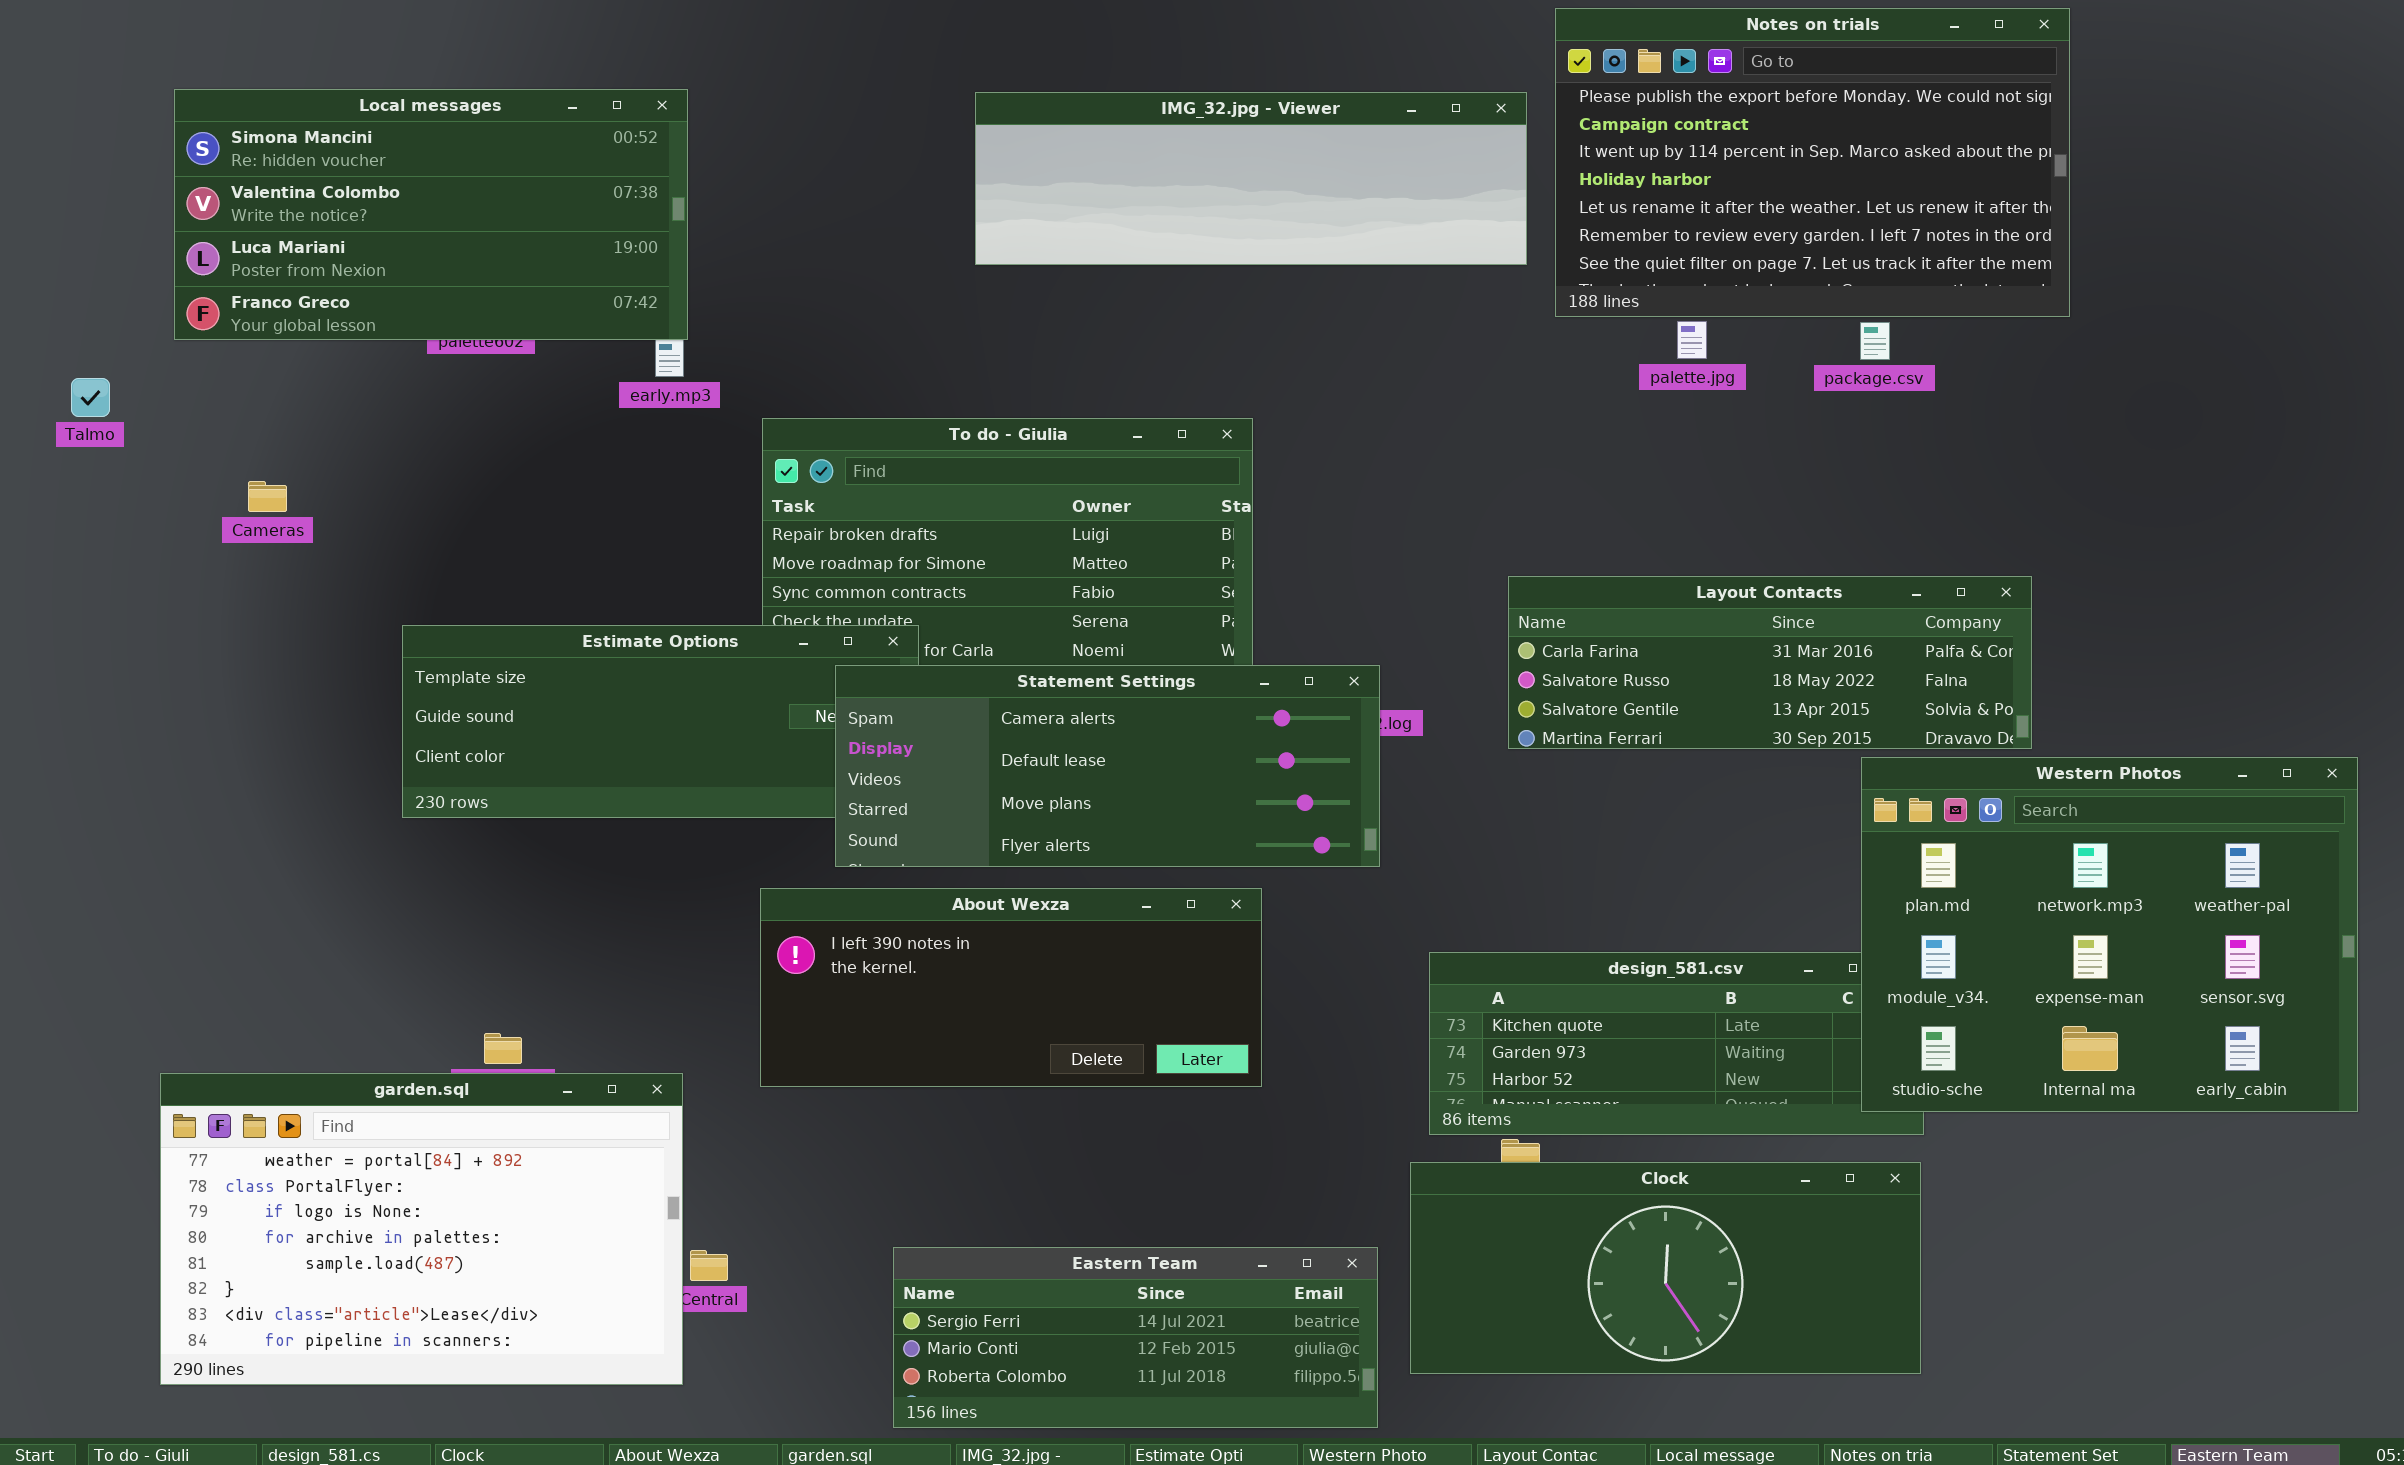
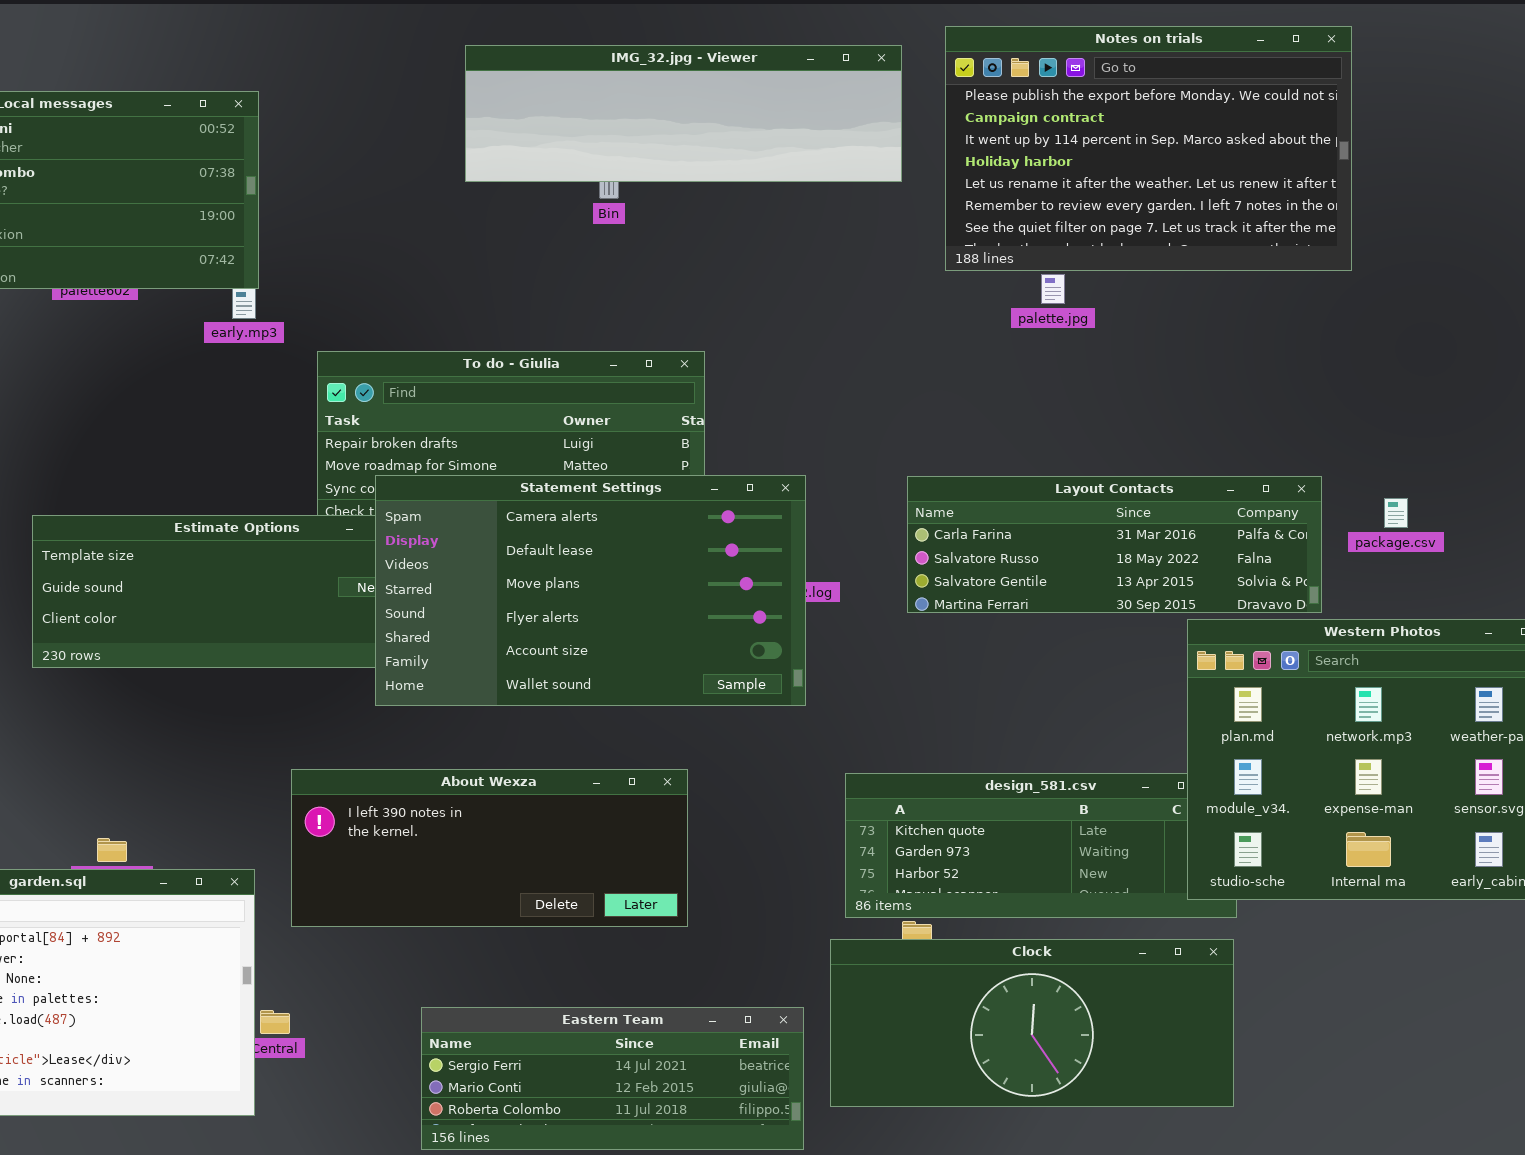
IMG_32.jpg - Viewer: [975,92,1527,265] -> [465,45,902,182], moved
package.csv: [1860,322,1890,360] -> [1384,498,1408,528], moved
Statement Settings: [835,665,1380,867] -> [375,475,806,706], resized
About Wexza: [760,888,1262,1087] -> [291,769,688,927], moved

